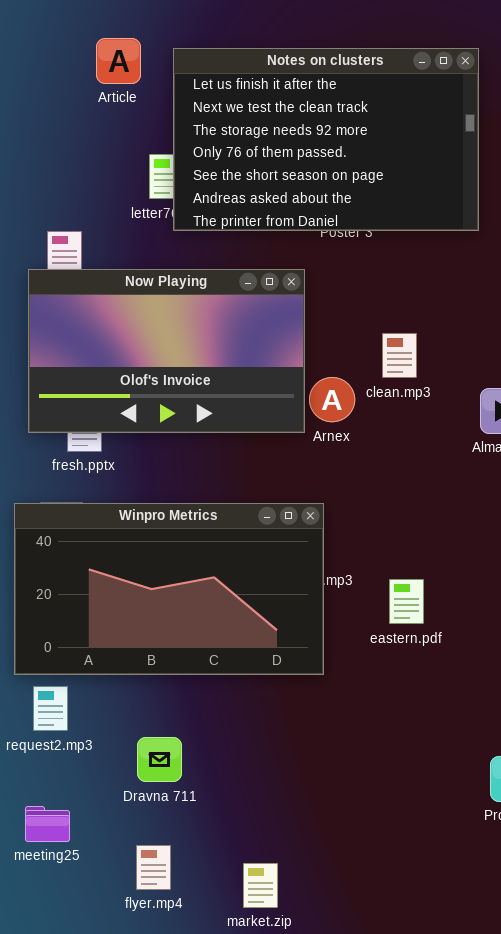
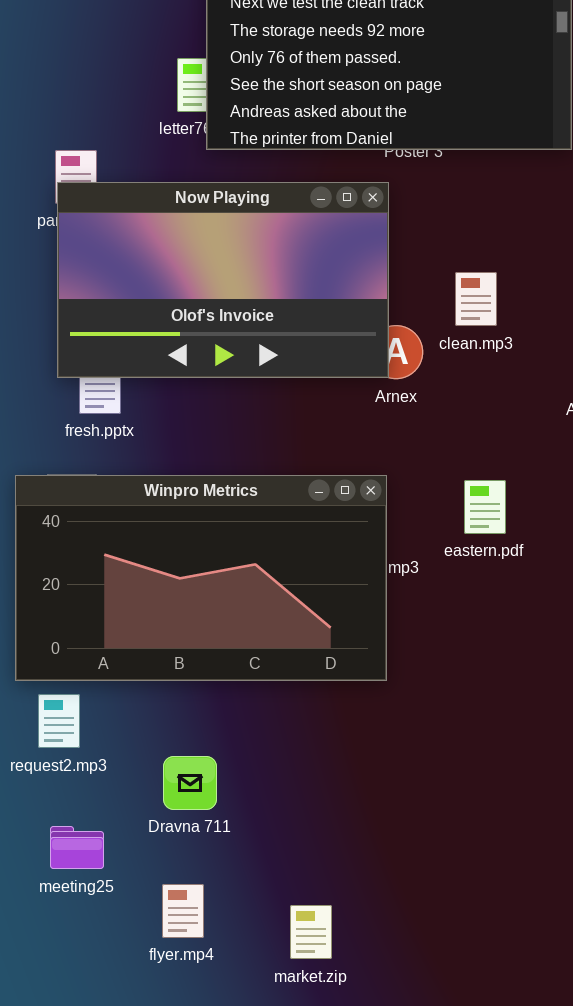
Now Playing: [28,269,305,433] -> [57,182,389,378], moved
eastern.pdf: [389,579,424,624] -> [464,480,506,534], moved
meeting25: [25,806,70,842] -> [50,826,104,869], moved

